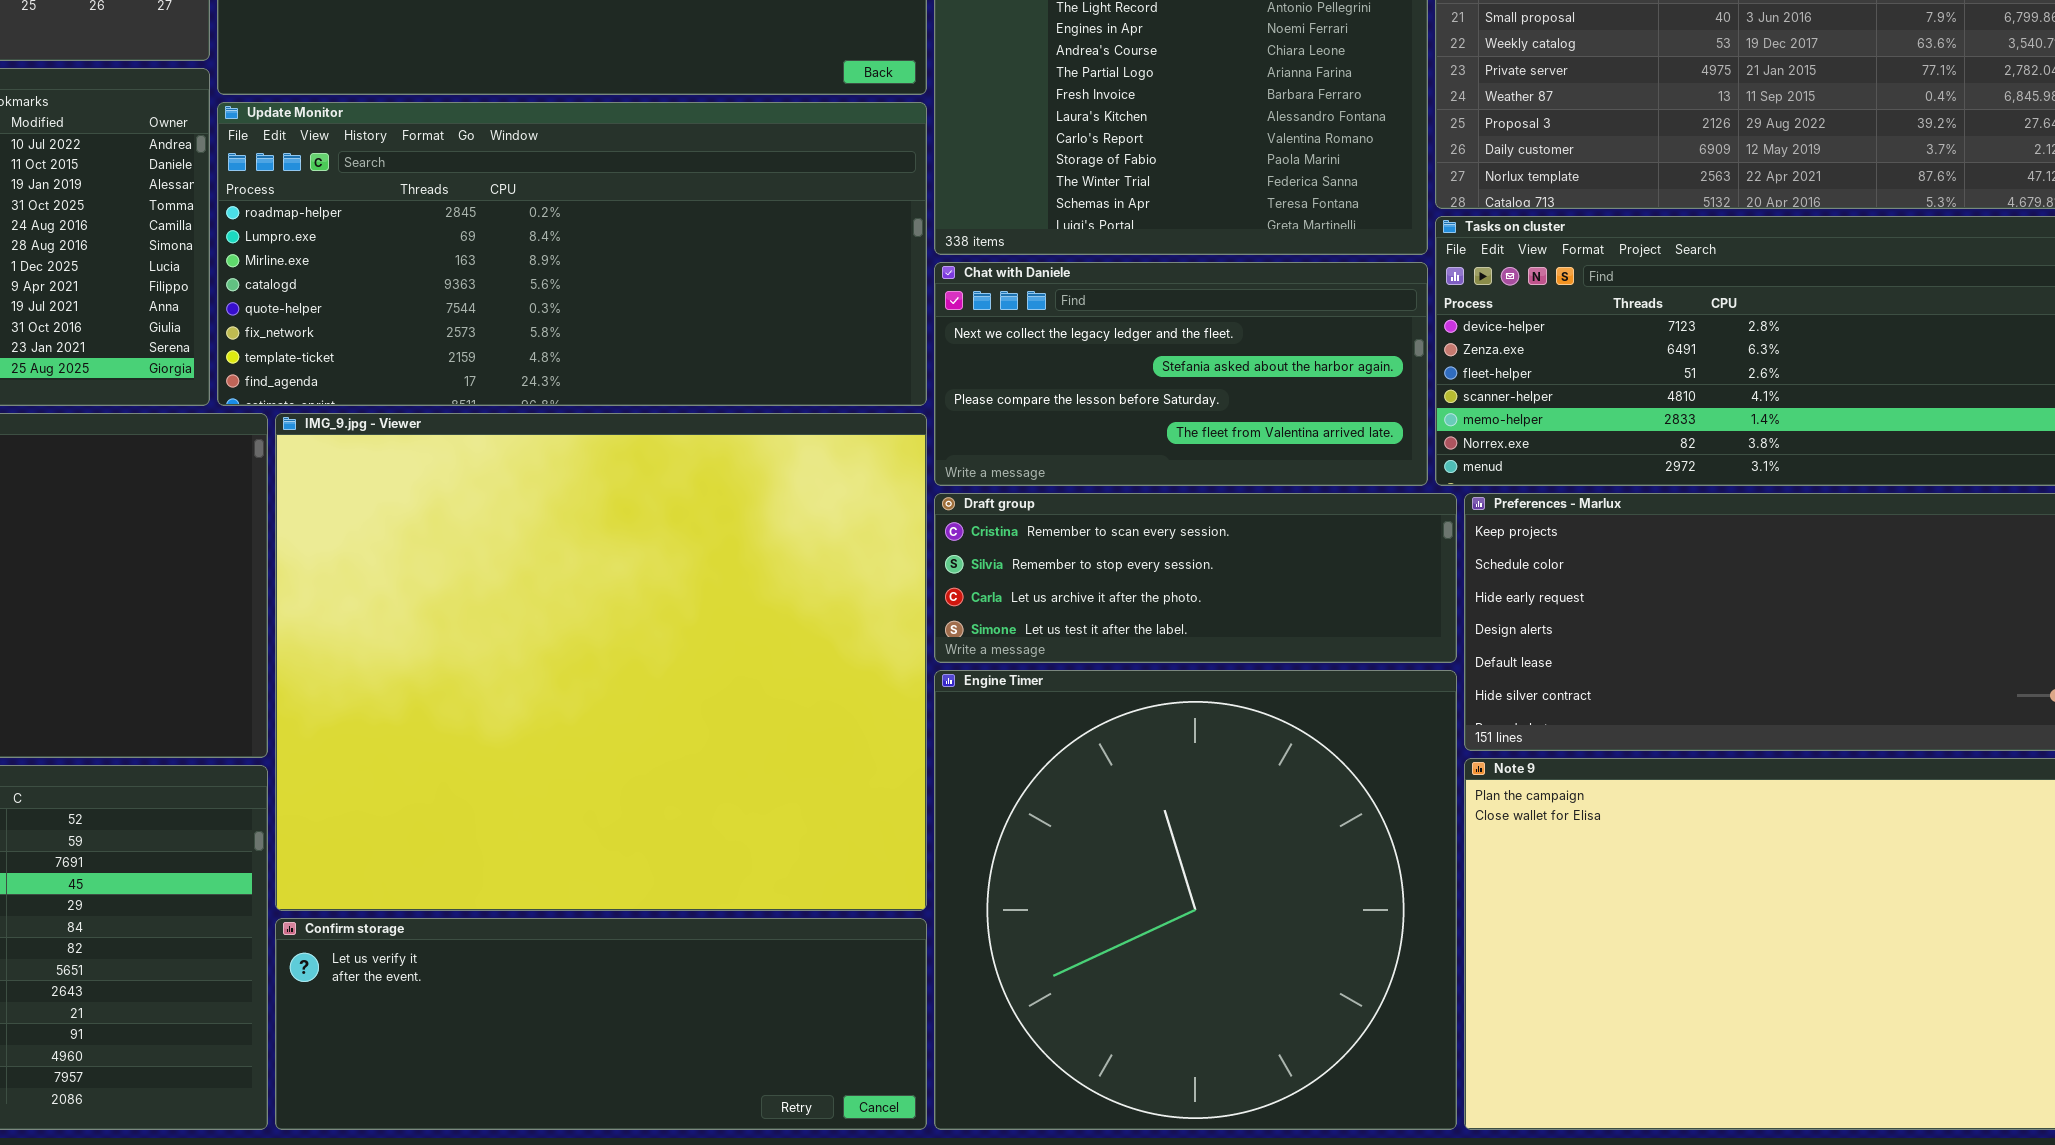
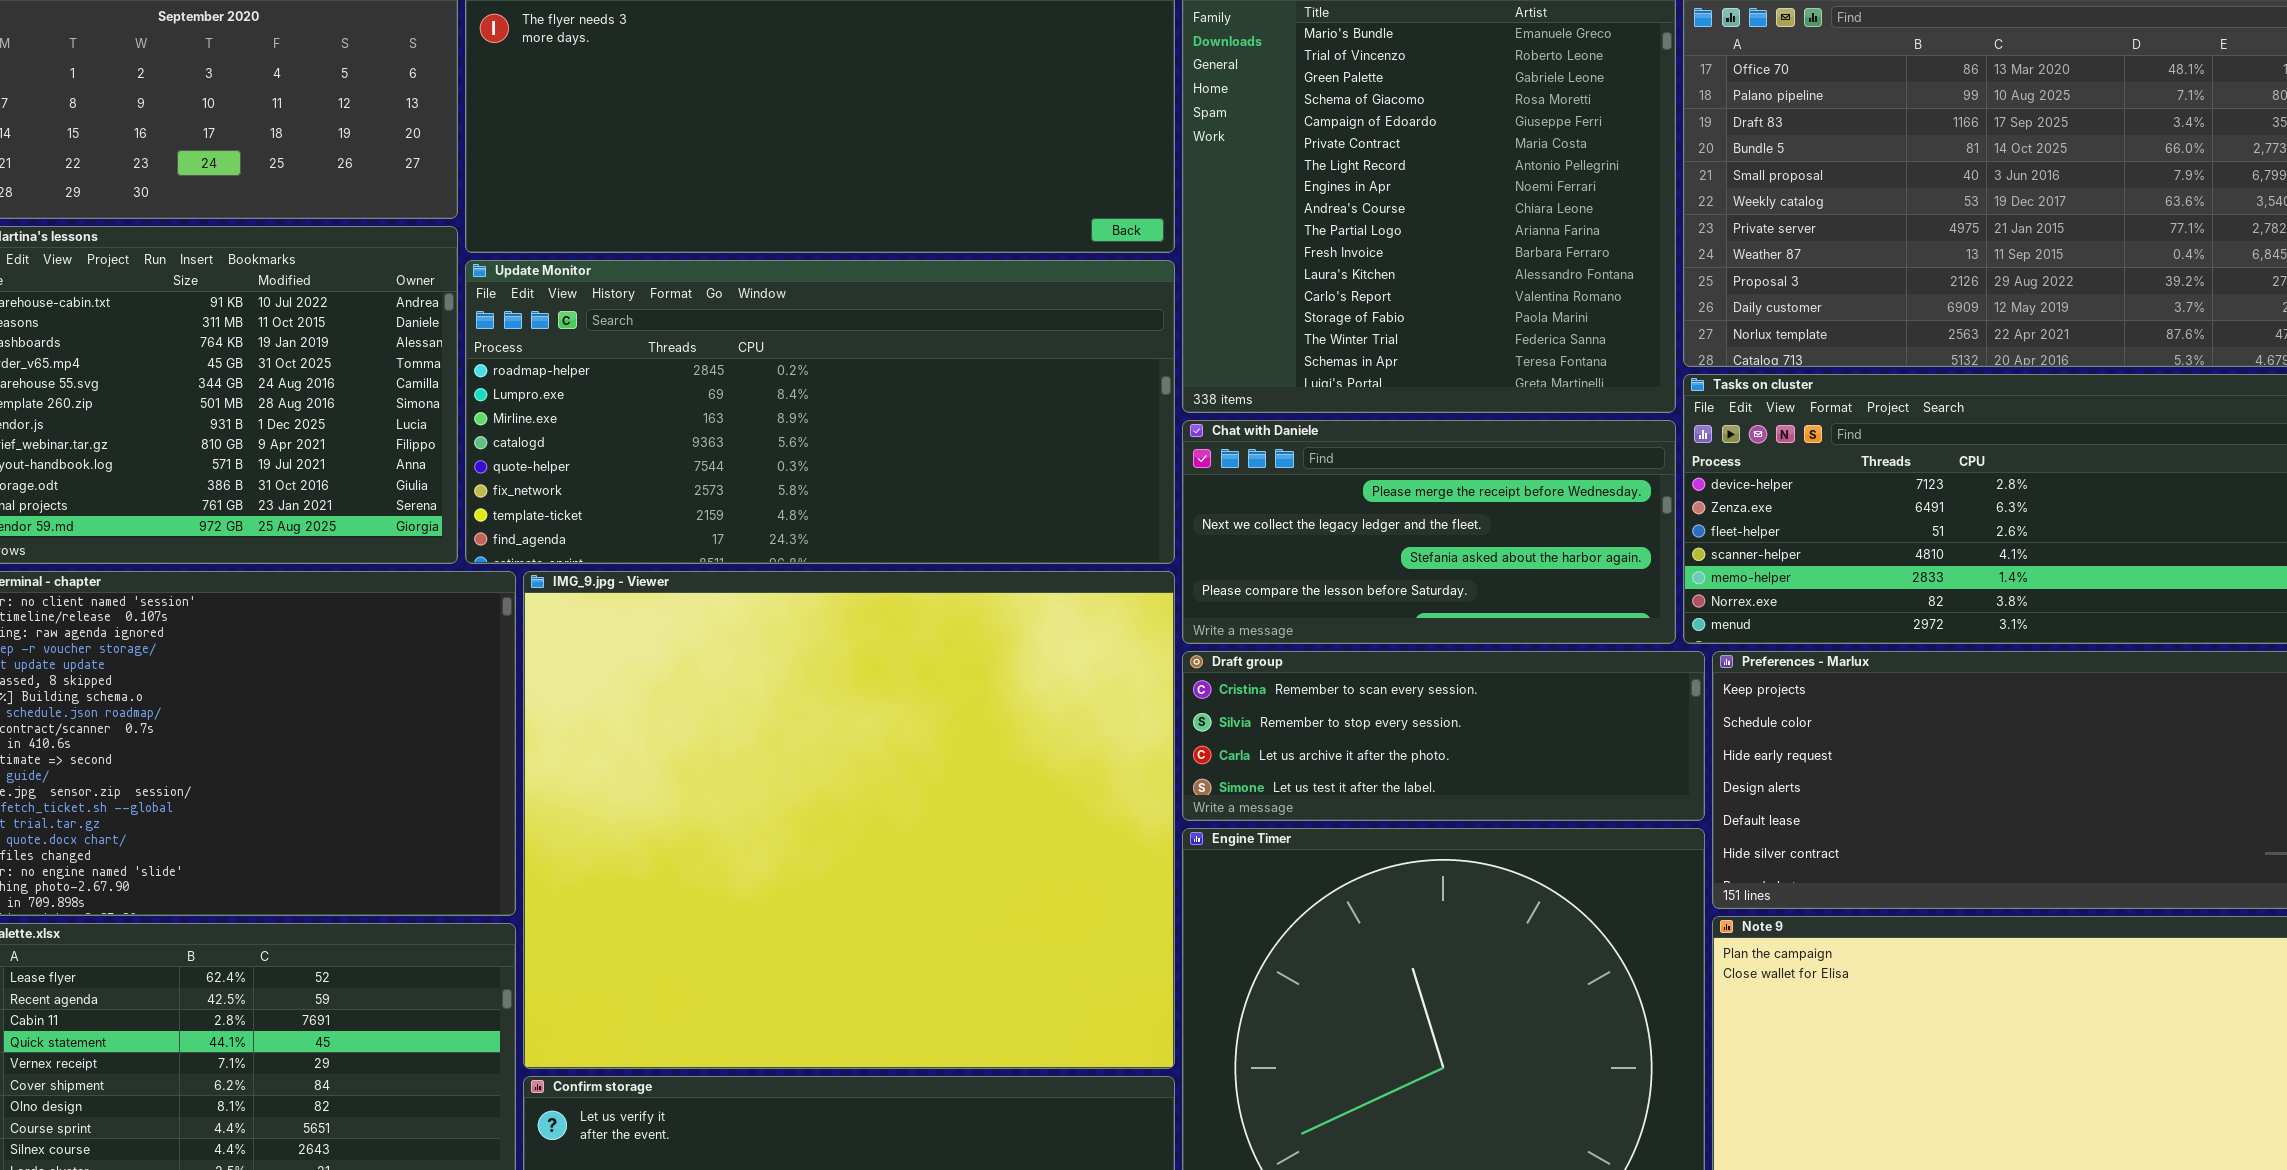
Chat with Daniele: [934,262,1428,486] -> [1182,420,1676,644], scrolled up 1 row

